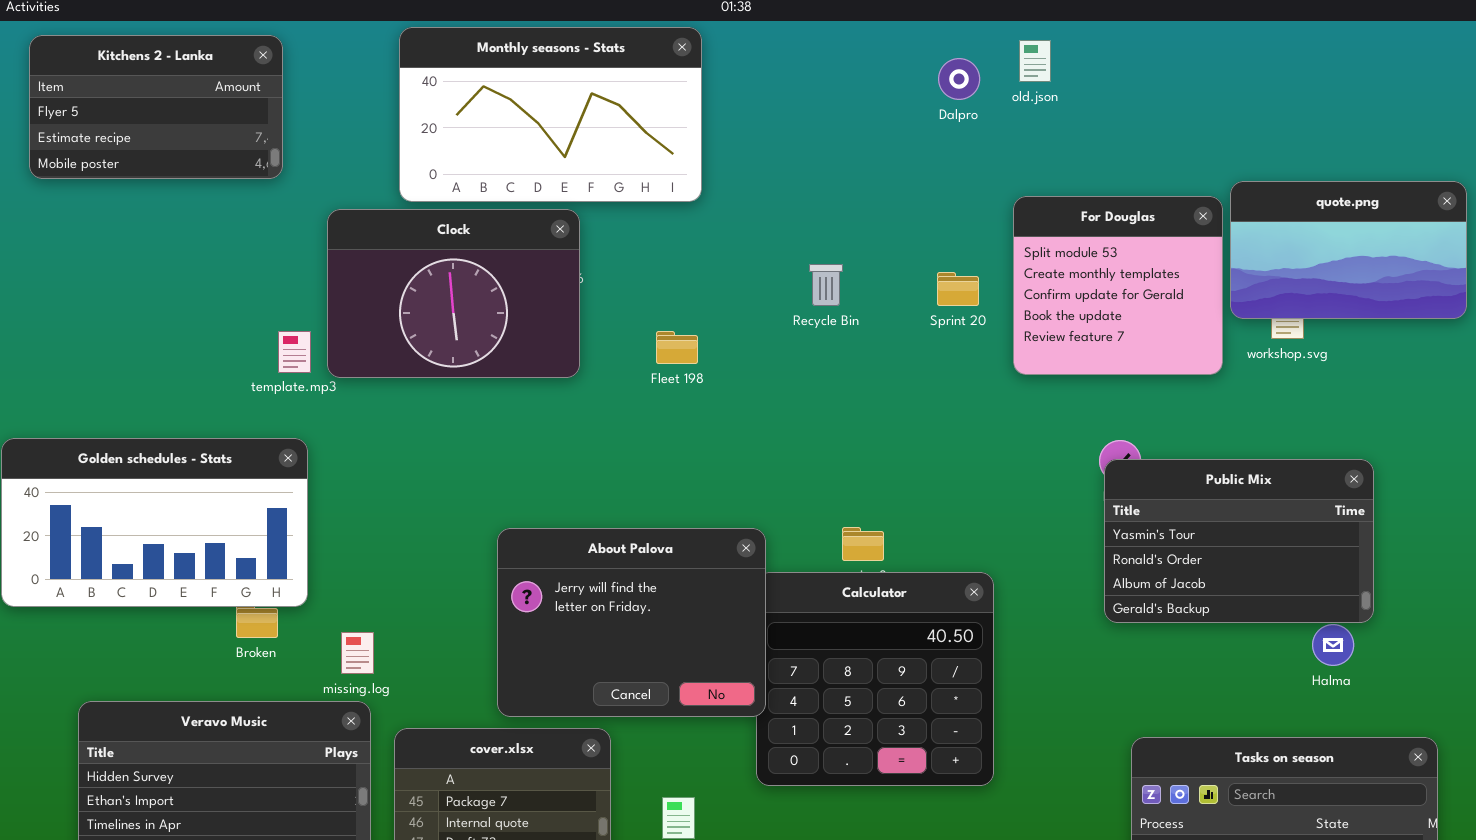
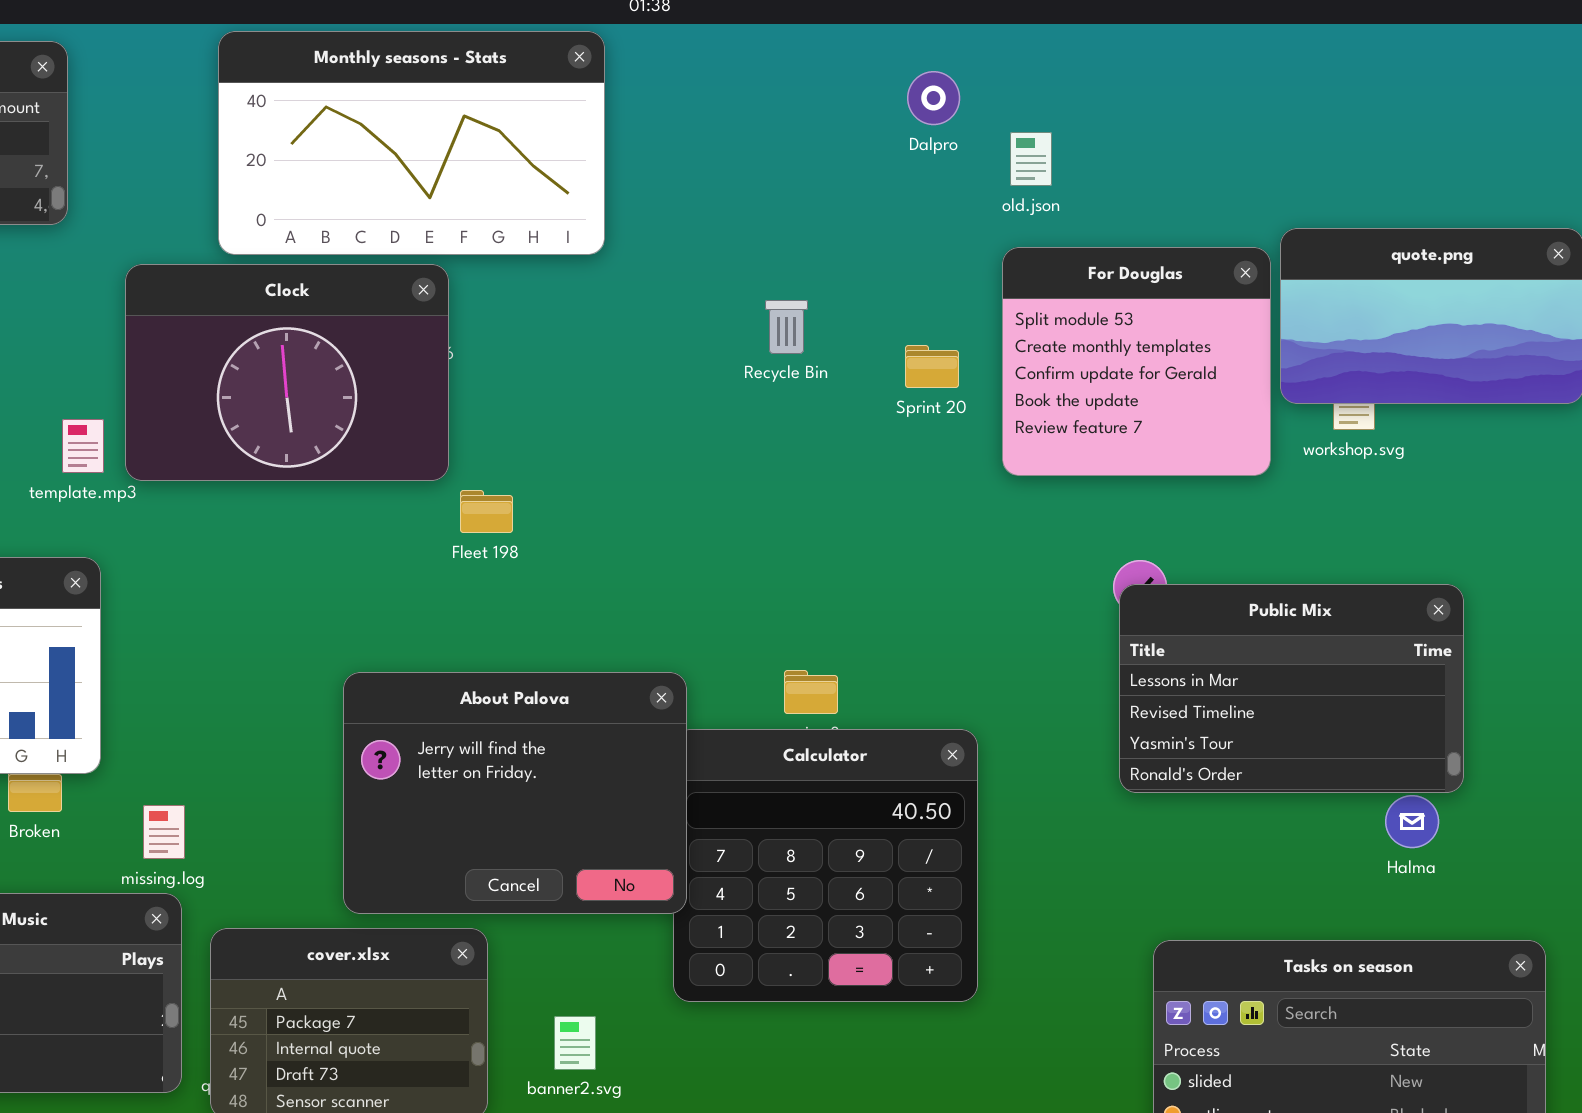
old.json: [1019,40,1051,82] -> [1010,132,1052,186], moved
Recycle Bin: [809,264,843,306] -> [765,300,808,354], moved
Fleet 198: [656,331,698,364] -> [460,490,513,533], moved
Public Mix: [1104,459,1374,623] -> [1119,584,1464,793], scrolled up 2 rows

